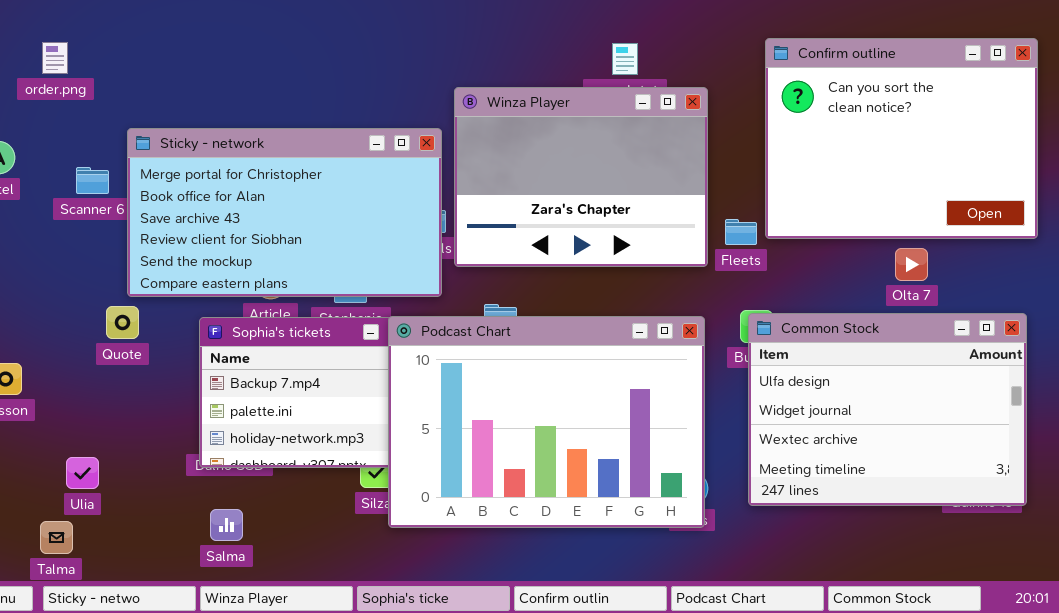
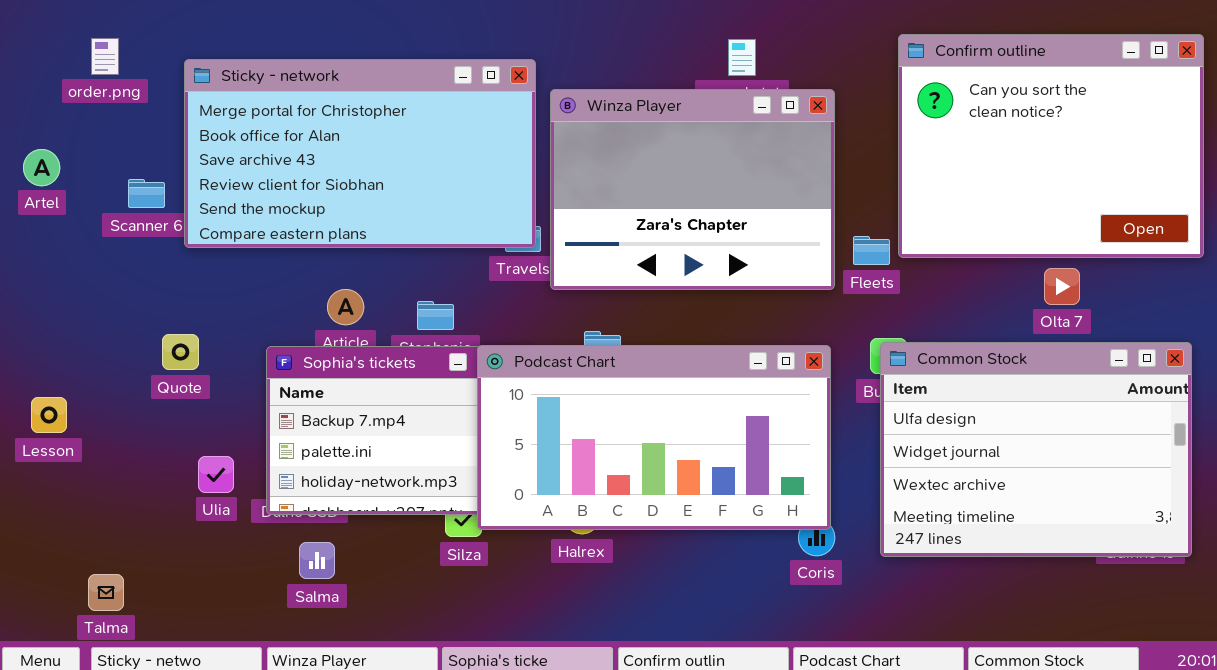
Sticky - network: [127,128,442,297] -> [184,59,536,248], moved
Podcast Chart: [388,316,705,528] -> [477,345,831,530], resized
Ulia: [66,457,99,489] -> [198,456,234,493], moved
Salma: [210,509,243,541] -> [299,542,335,579], moved

